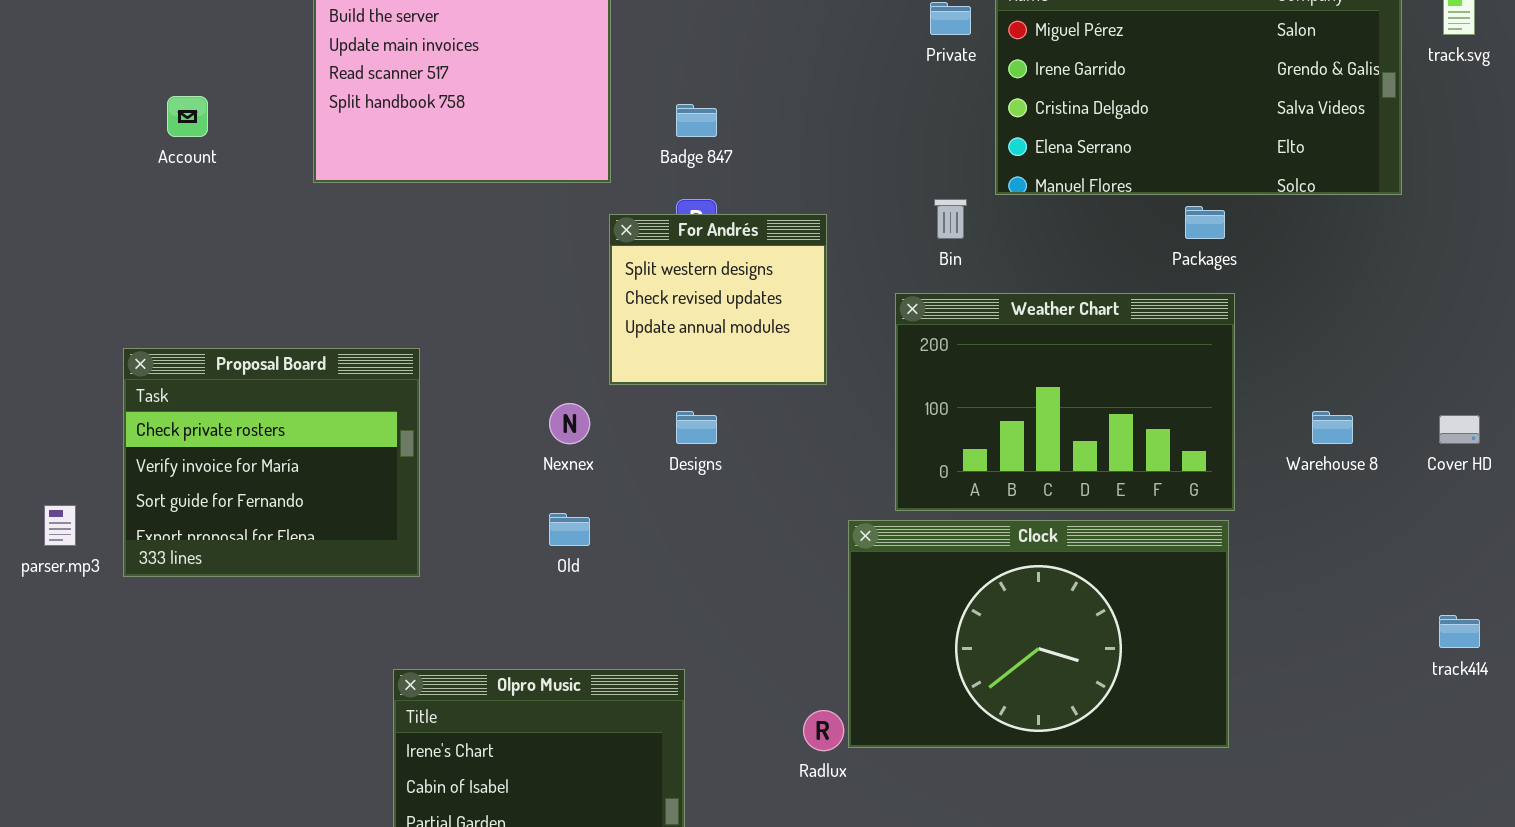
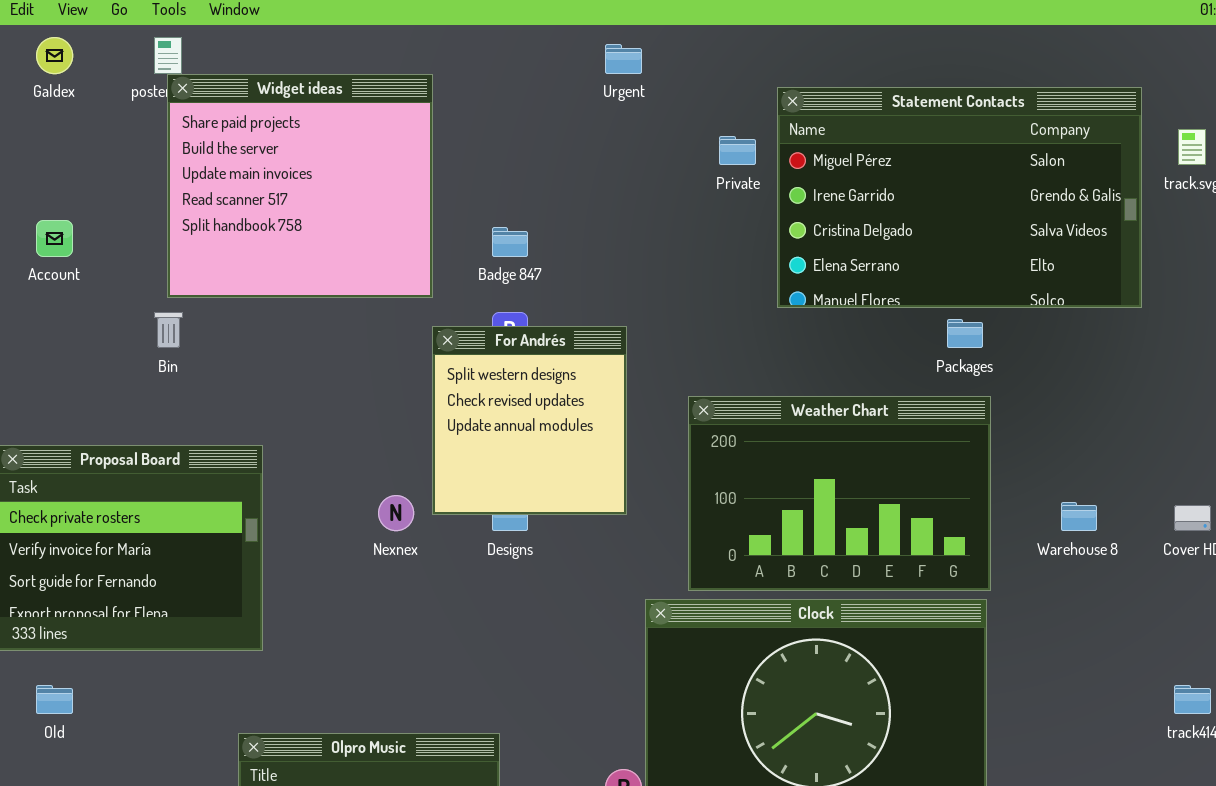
Bin: [934,199,967,239] -> [154,312,183,348], moved
For Andrés: [609,214,827,385] -> [432,326,627,515], resized
Old: [549,513,590,546] -> [36,685,73,714], moved

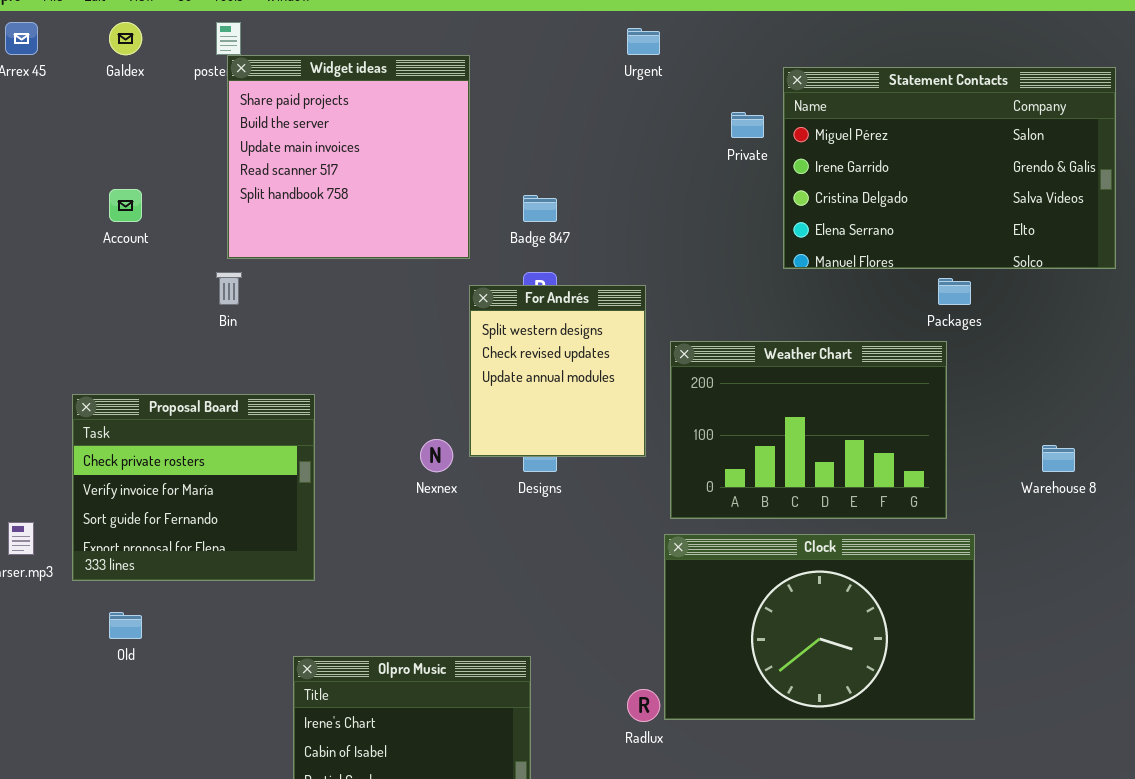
Weather Chart: [688,396,991,591] -> [670,341,947,519], moved

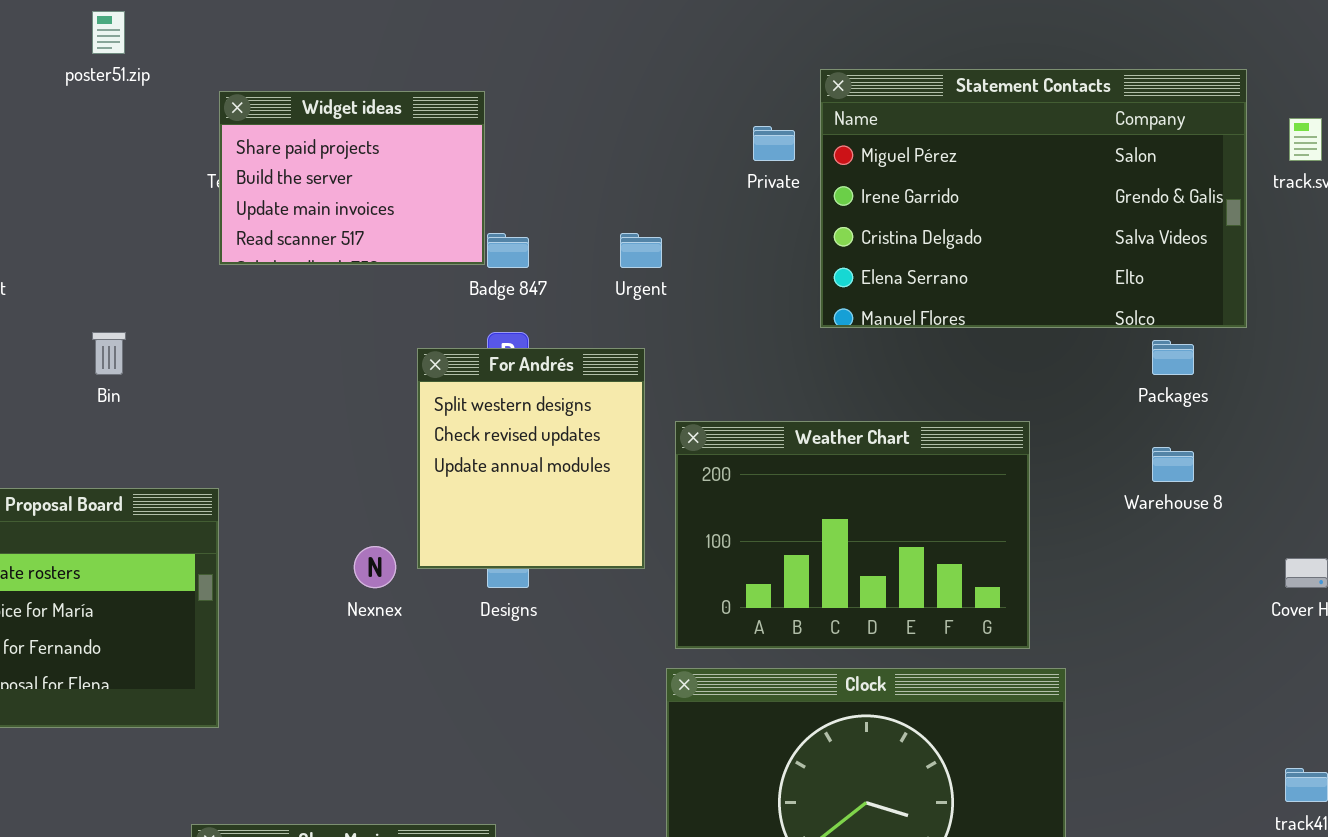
Urgent: [627,28,660,55] -> [620,233,662,268], moved
Widget ideas: [227,55,470,259] -> [219,91,485,265], moved, resized
Packages: [938,278,971,305] -> [1152,340,1194,375], moved
Warehouse 8: [1042,445,1075,472] -> [1152,447,1194,482], moved

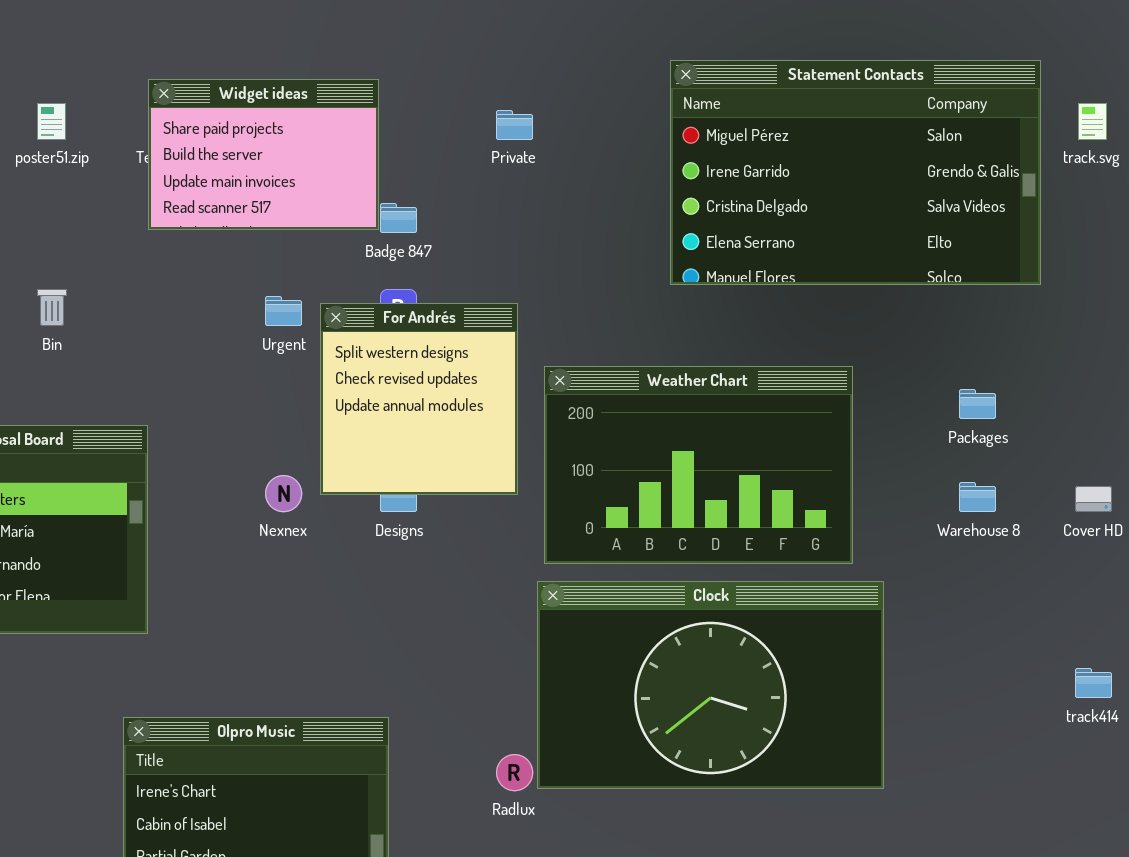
poster51.zip: [92,11,125,54] -> [37,103,66,140], moved
Private: [753,126,795,161] -> [496,110,533,140], moved
Urgent: [620,233,662,268] -> [265,296,302,326], moved
Packages: [1152,340,1194,375] -> [959,389,996,419], moved
Warehouse 8: [1152,447,1194,482] -> [959,482,996,512], moved

